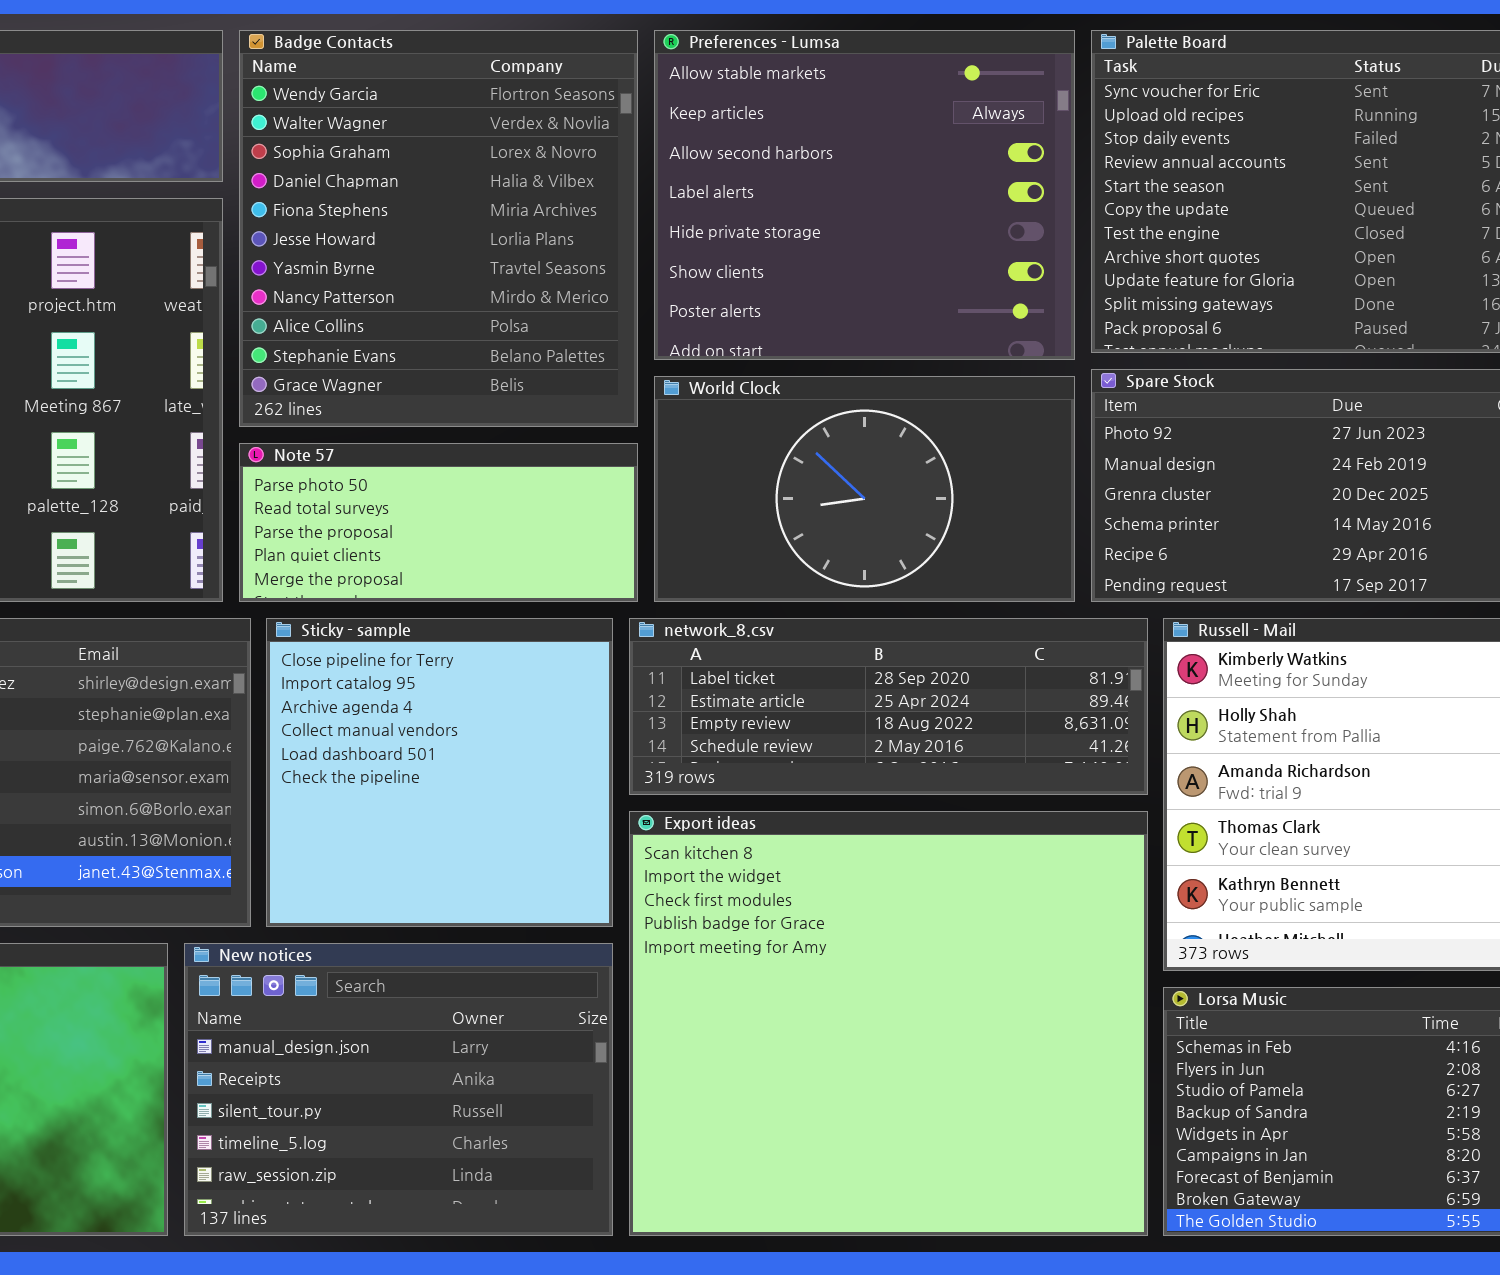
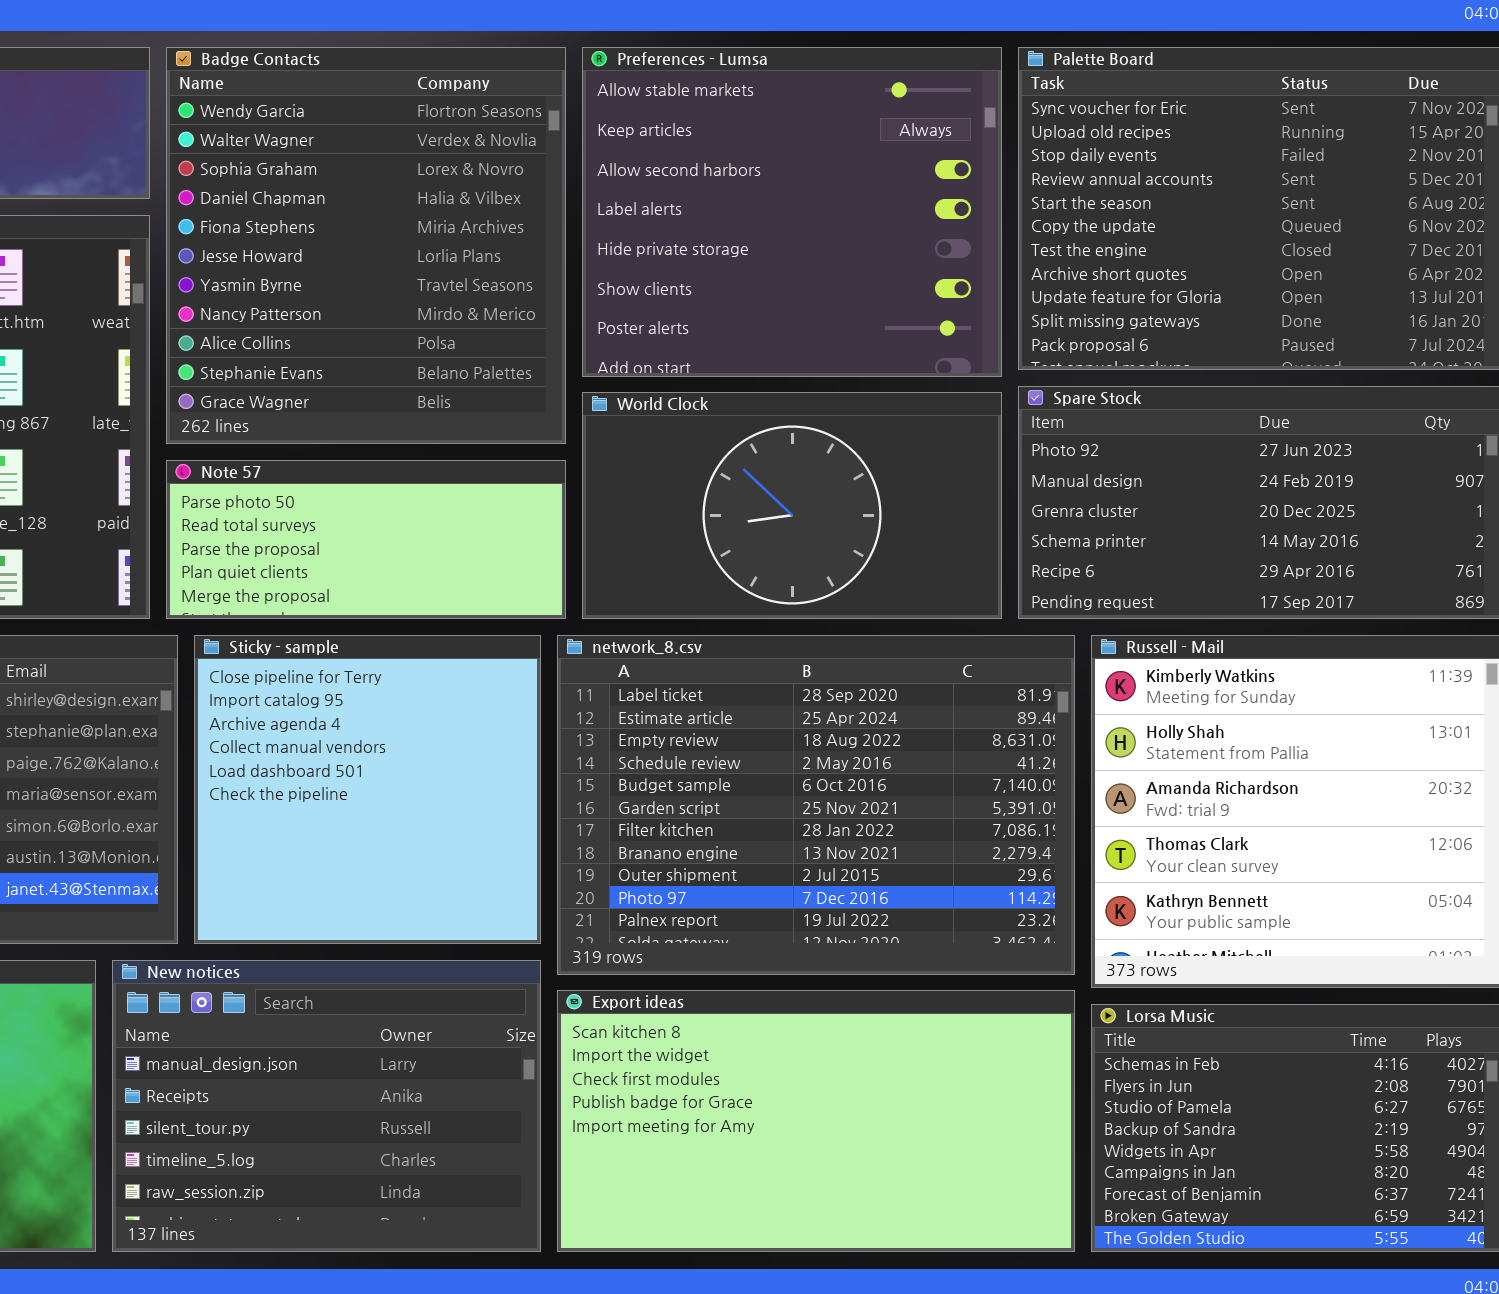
network_8.csv: [629,618,1148,795] -> [557,635,1075,975], resized
Export ideas: [629,811,1148,1236] -> [557,990,1075,1252], resized

